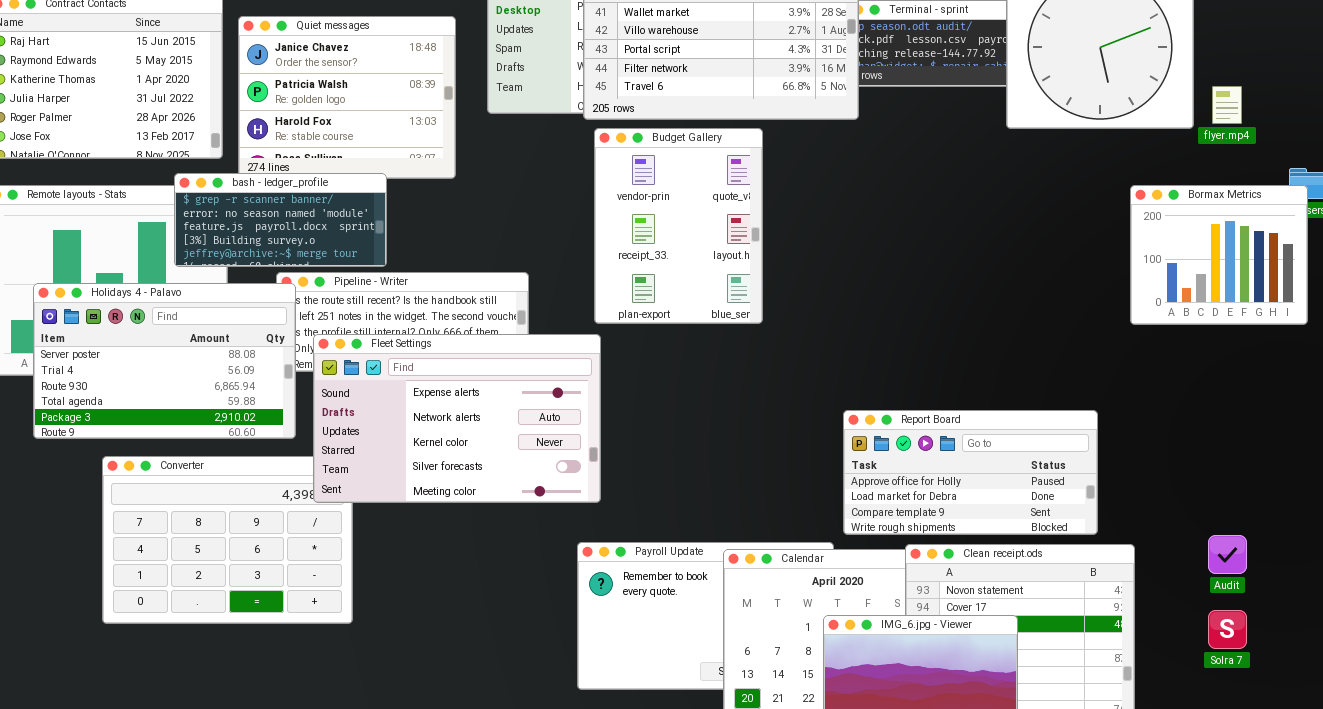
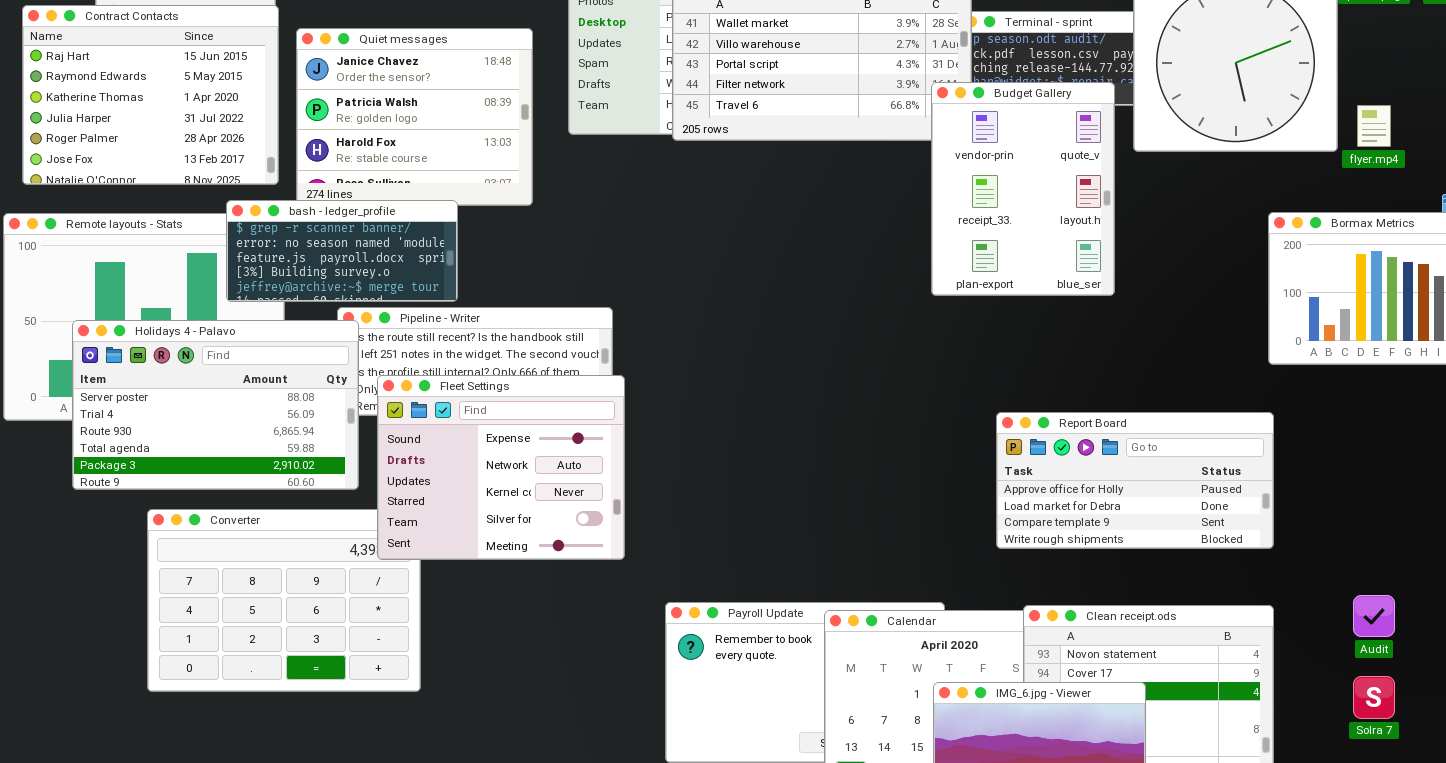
Budget Gallery: [594,128,763,324] -> [931,82,1115,296], moved
Fleet Settings: [313,334,601,503] -> [377,375,625,560], resized
Report Board: [843,410,1098,535] -> [996,412,1274,549], moved

